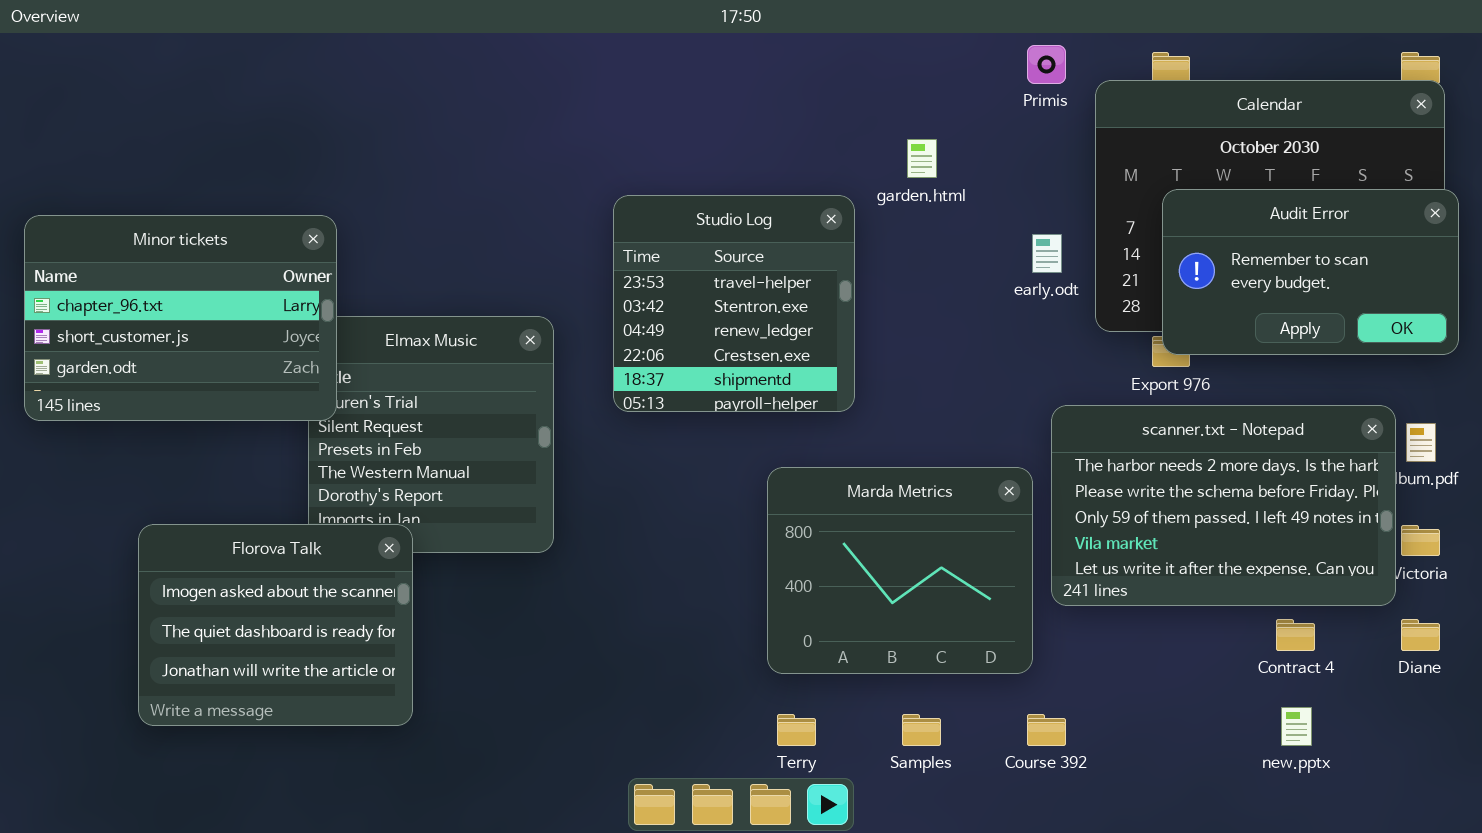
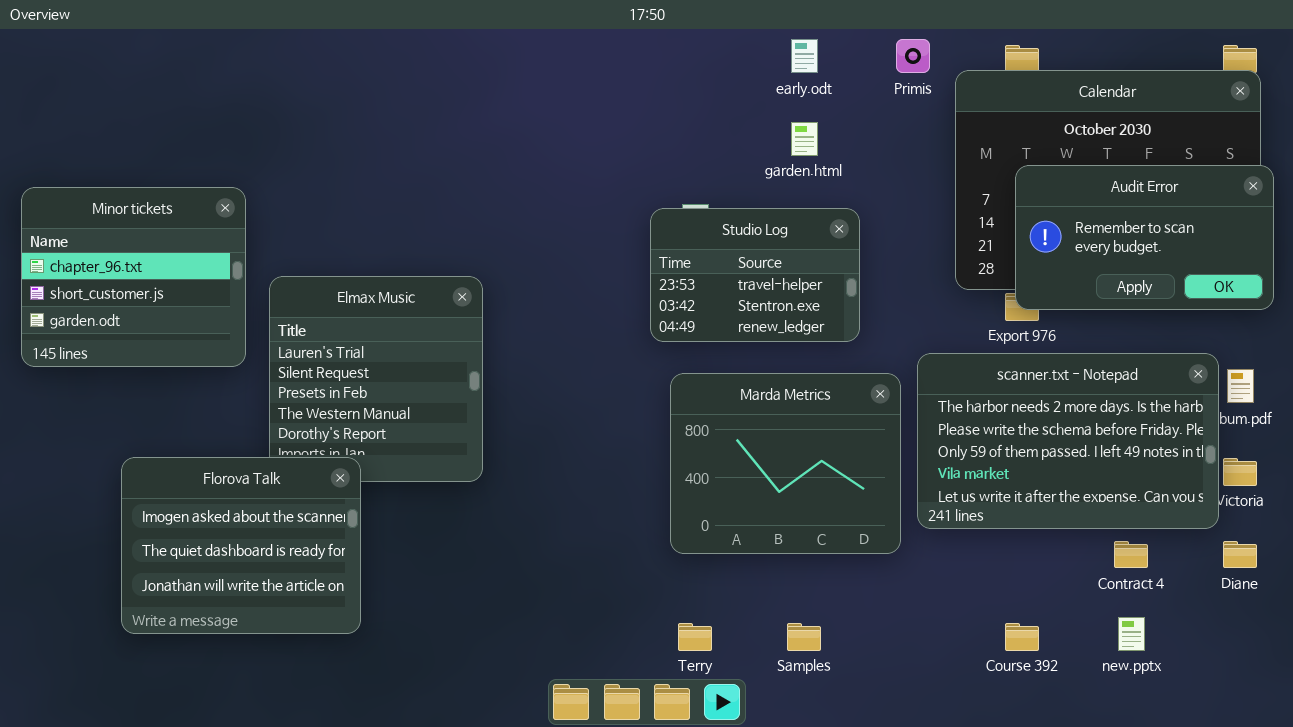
Studio Log: [613,195,855,412] -> [650,208,860,342], moved, resized
Minor tickets: [24,215,337,421] -> [21,187,246,367], resized
early.odt: [1032,234,1062,273] -> [791,39,818,73], moved
Marda Metrics: [767,467,1033,674] -> [670,373,901,554], moved
Course 392: [1027,714,1066,746] -> [1005,623,1039,651], moved

